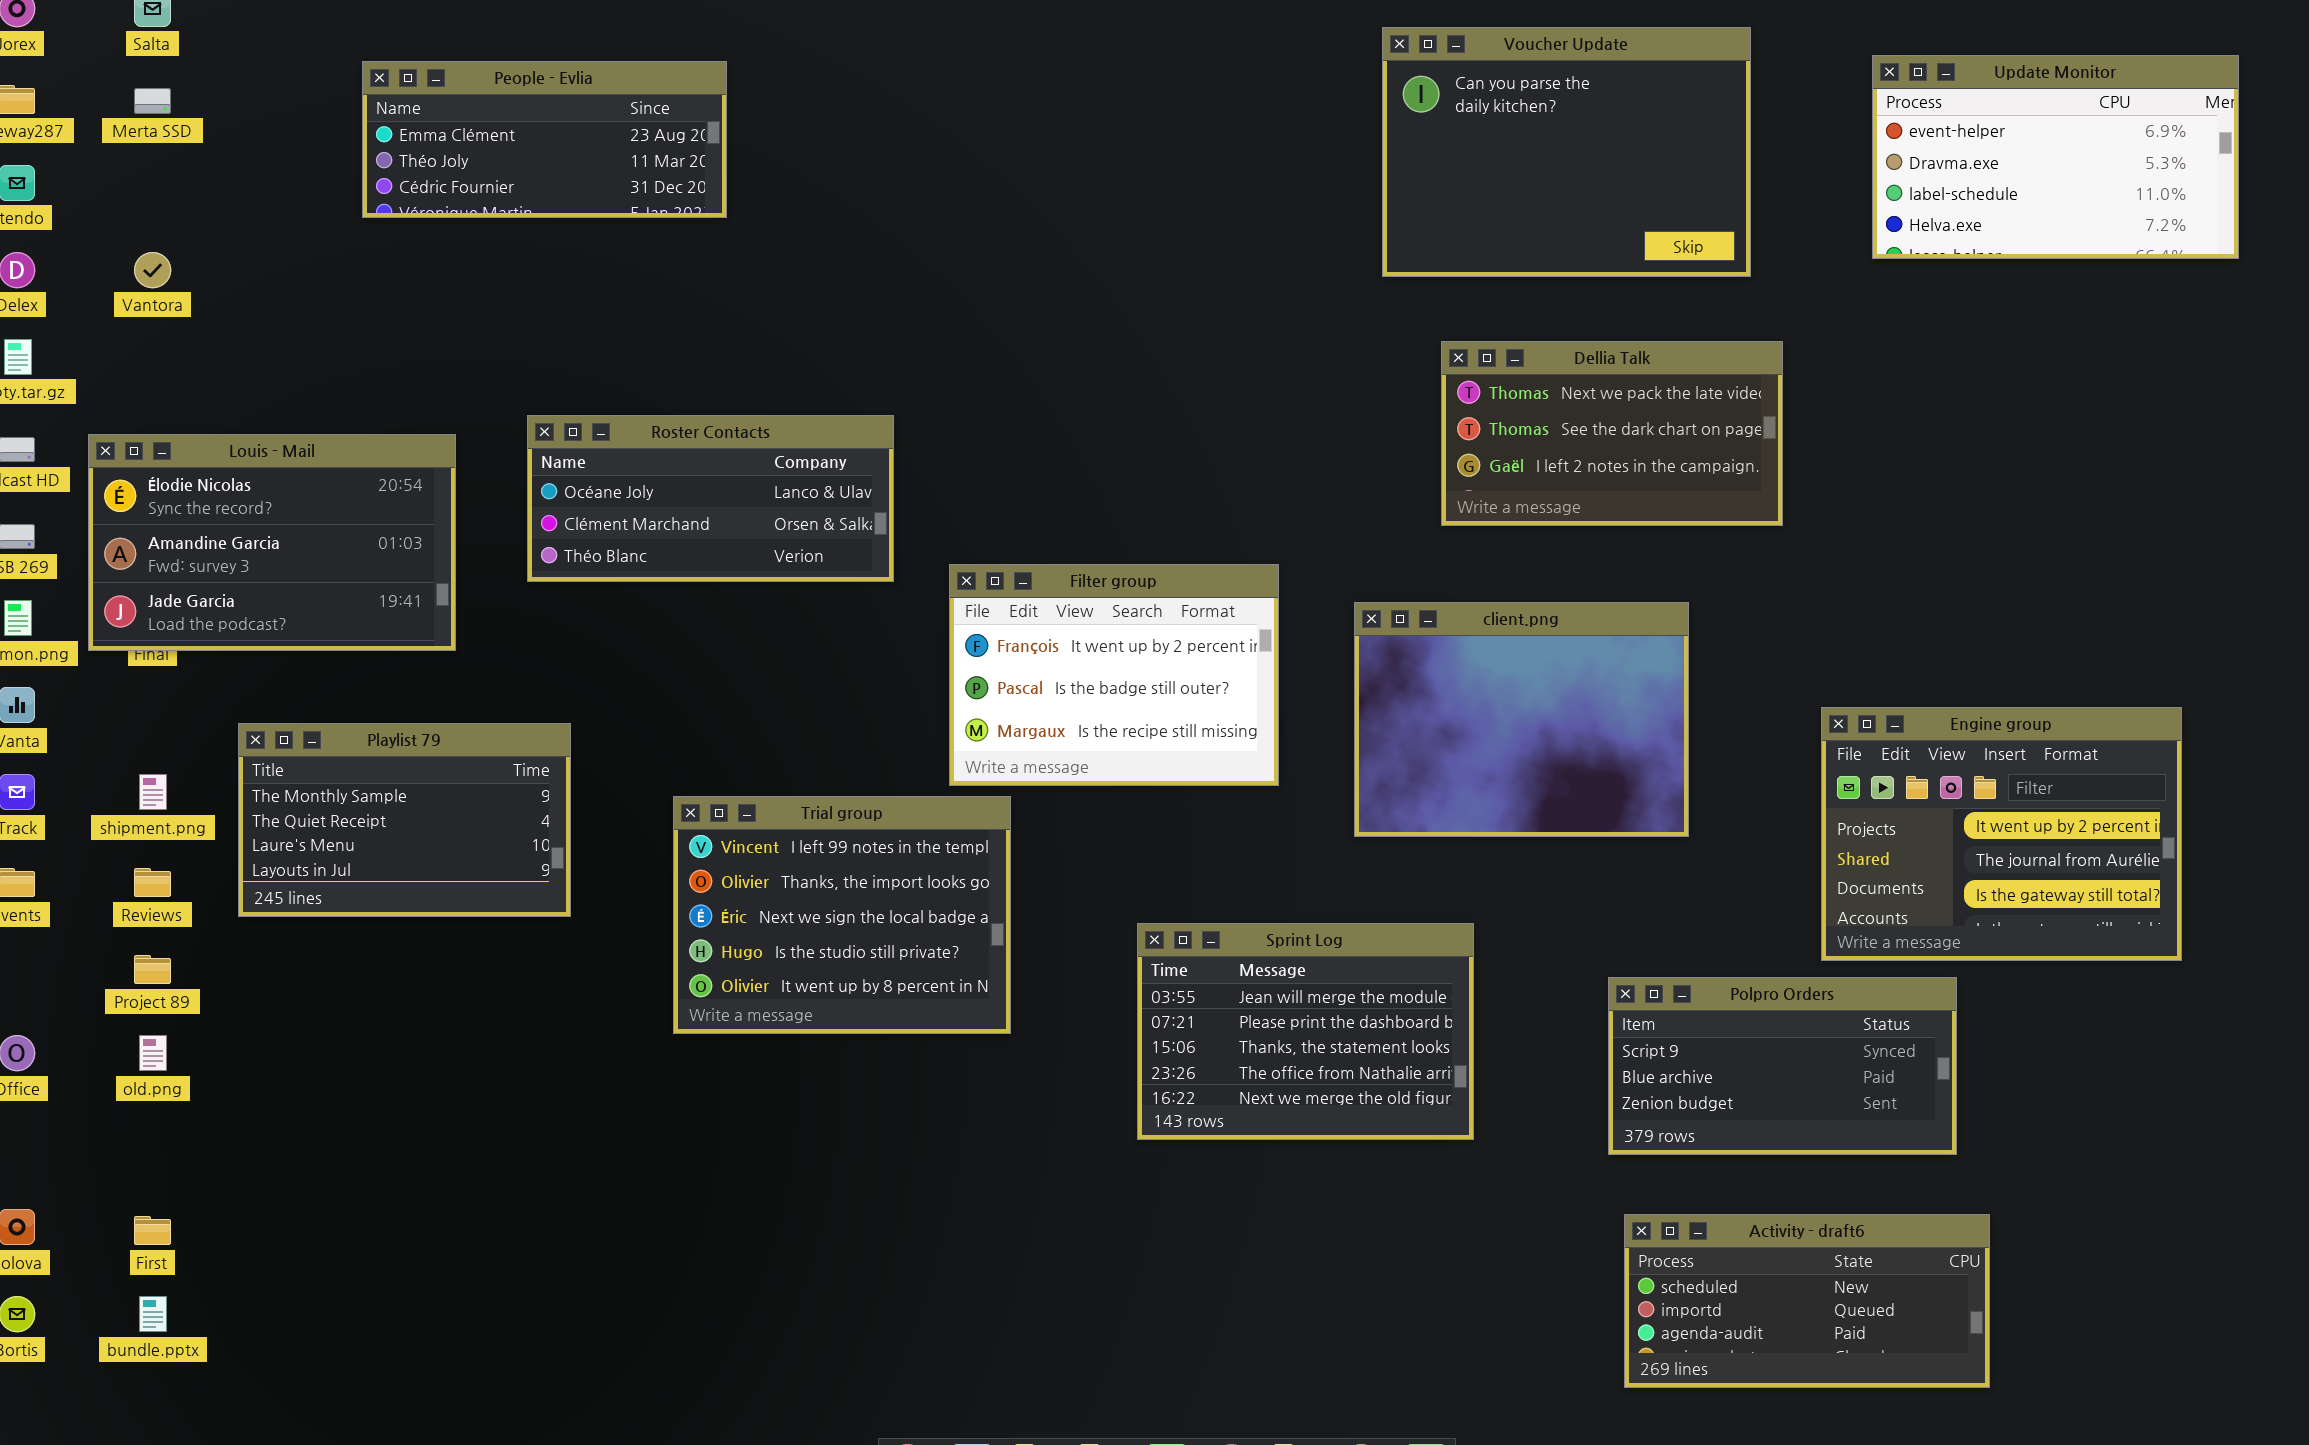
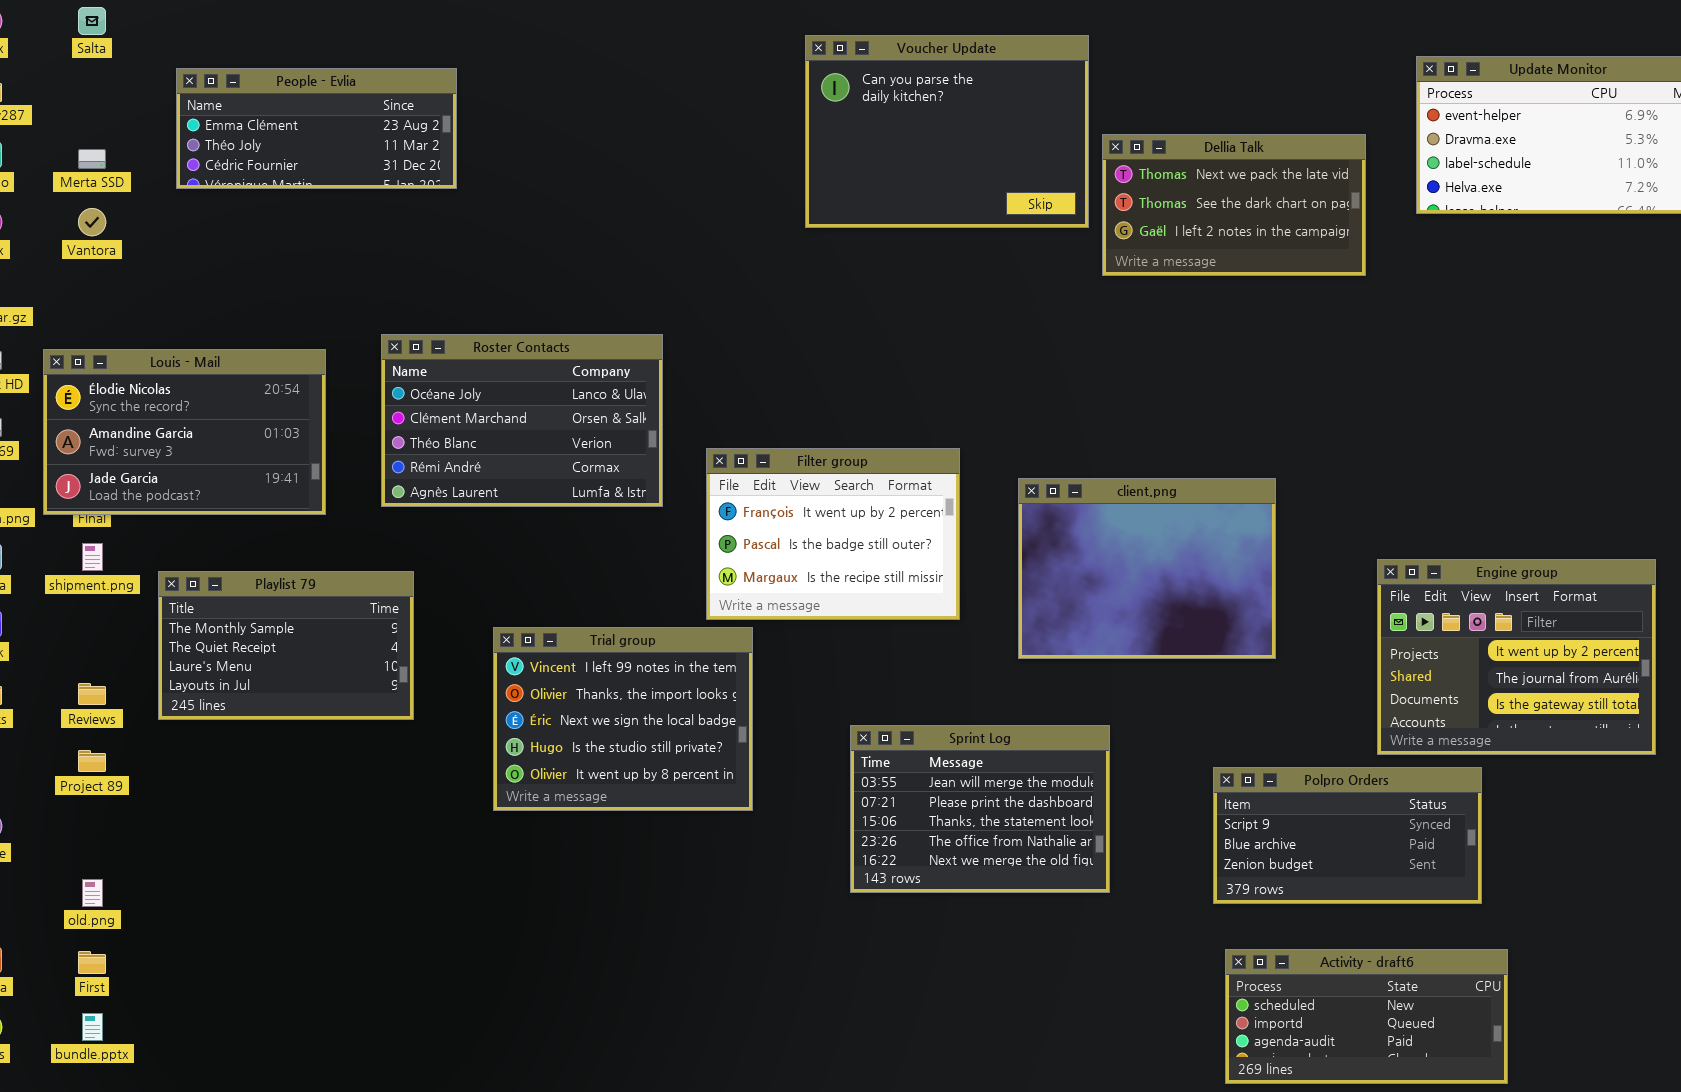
Voucher Update: [1382,27,1751,277] -> [805,35,1089,228], moved
People - Evlia: [362,61,727,218] -> [176,68,457,189], moved
Merta SSD: [134,88,171,114] -> [78,149,106,169], moved
Dellia Talk: [1441,341,1783,526] -> [1102,134,1366,276], moved
Roster Contacts: [527,415,894,582] -> [381,334,663,507], resized
shipment.png: [139,774,167,810] -> [82,543,103,571], moved
old.png: [139,1035,167,1071] -> [82,879,103,907], moved

